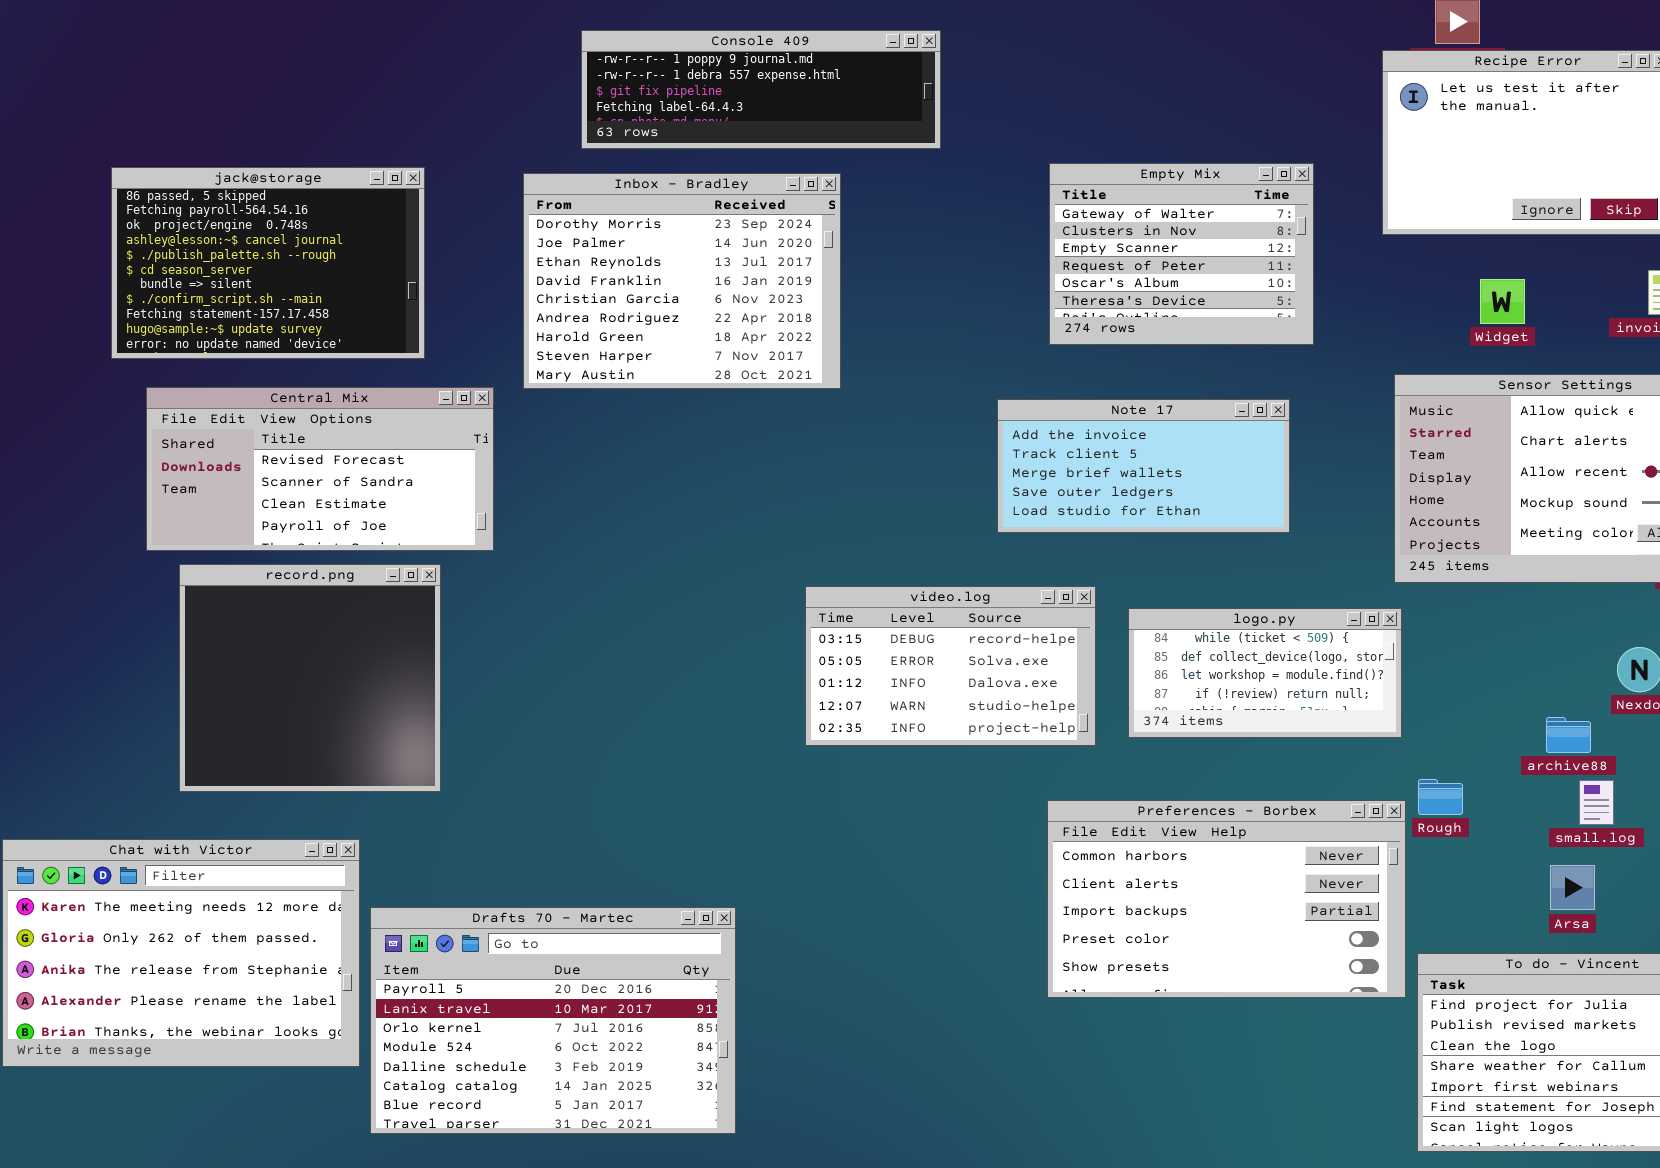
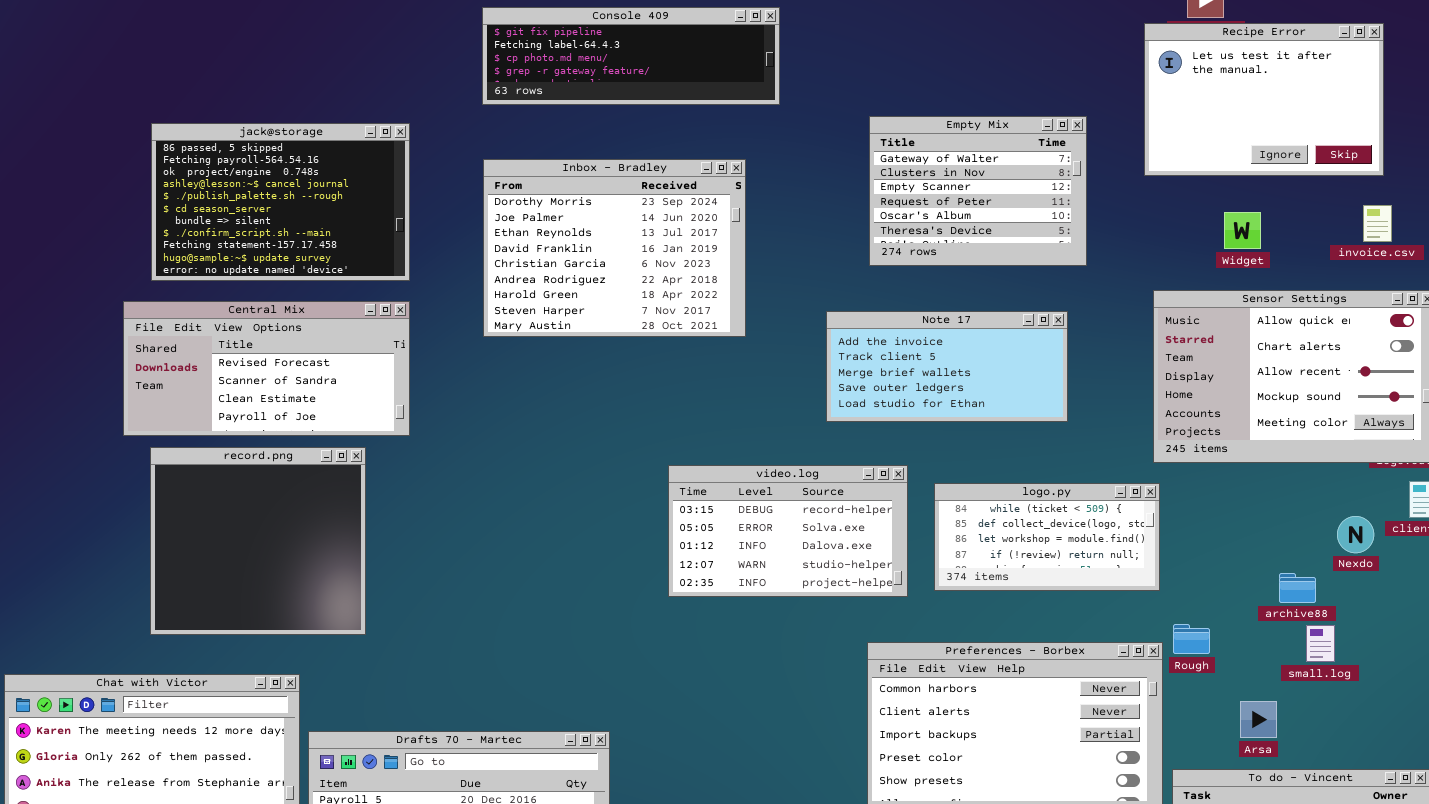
Console 409: [581,30,941,149] -> [482,7,780,105], scrolled down 2 rows
jack@storage: [111,167,425,359] -> [151,123,410,281], moved
Inbox - Bradley: [523,173,841,389] -> [483,159,746,337], moved
Arsa: [1550,865,1595,910] -> [1240,701,1277,738], moved

